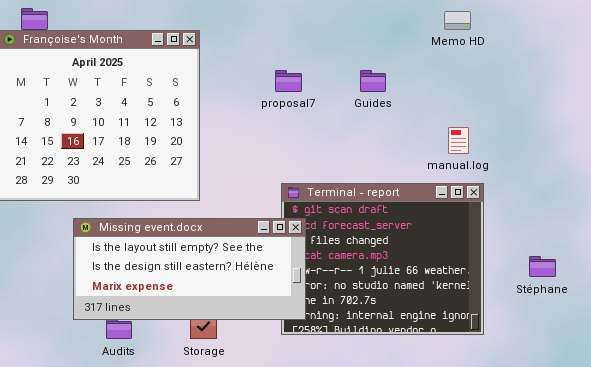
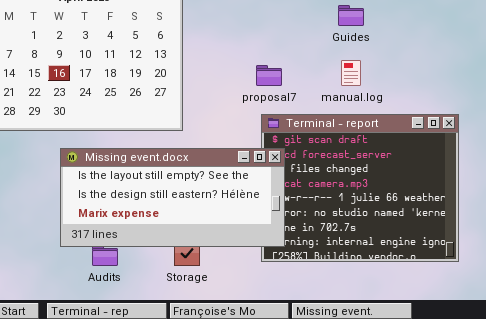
proposal7: [275,70,302,92] -> [256,65,282,86], moved
manual.log: [448,127,469,154] -> [341,60,361,86], moved

